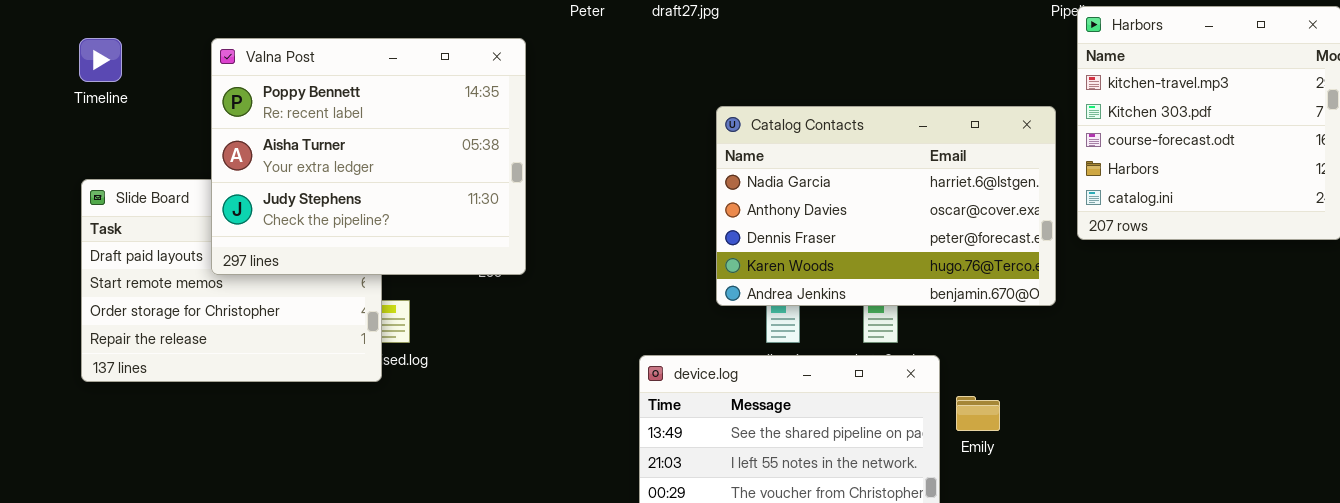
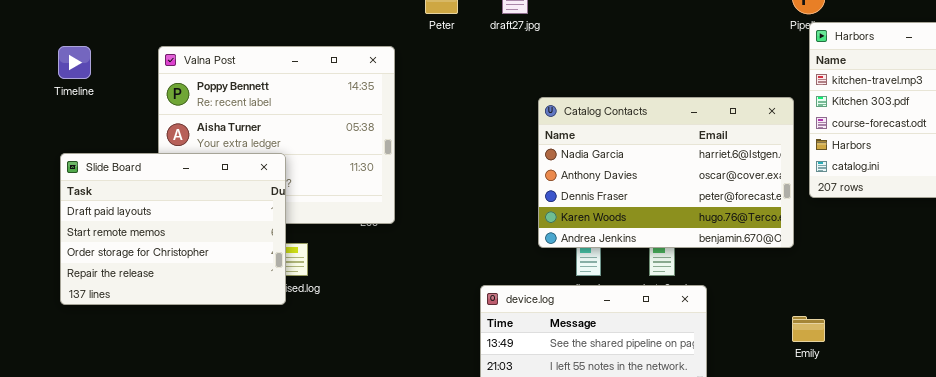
Slide Board: [81,179,382,382] -> [60,153,286,305], raised
Emily: [956,396,1000,431] -> [792,316,825,342], moved

